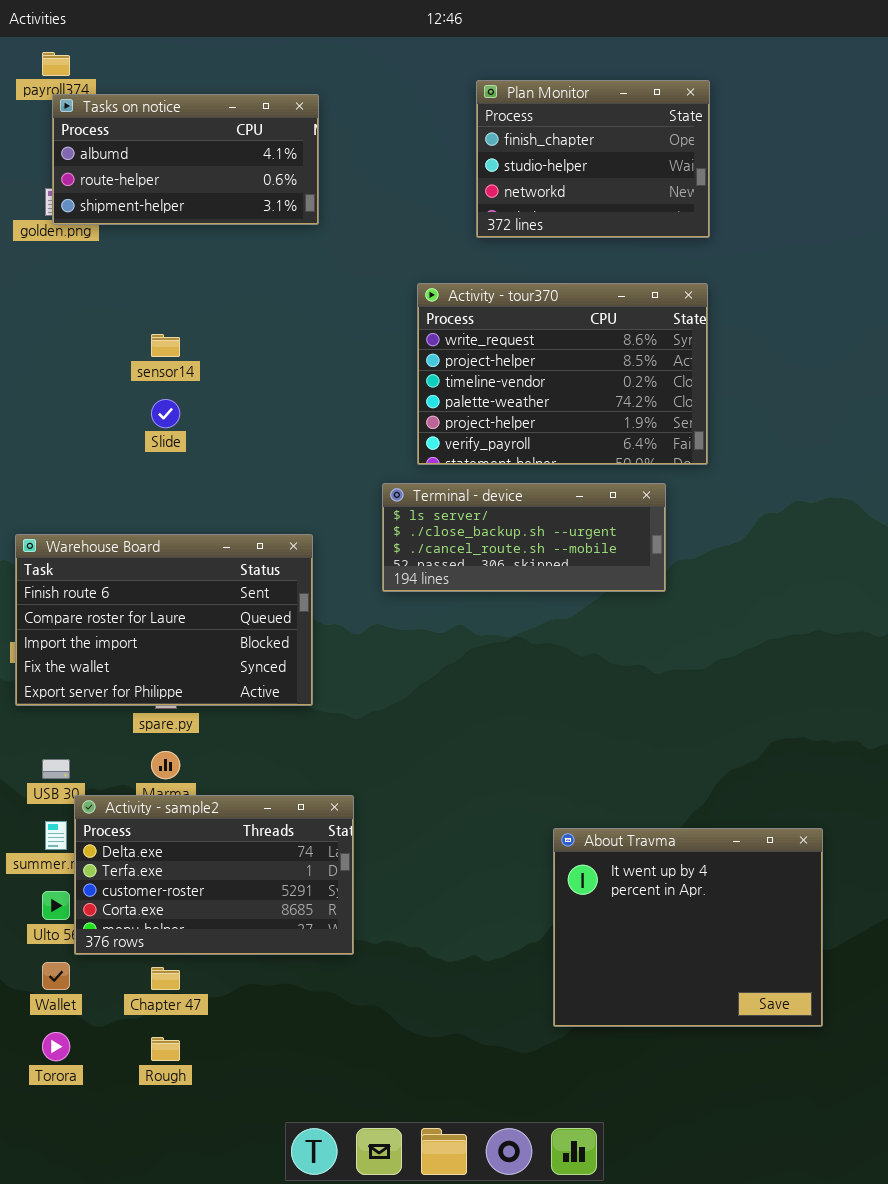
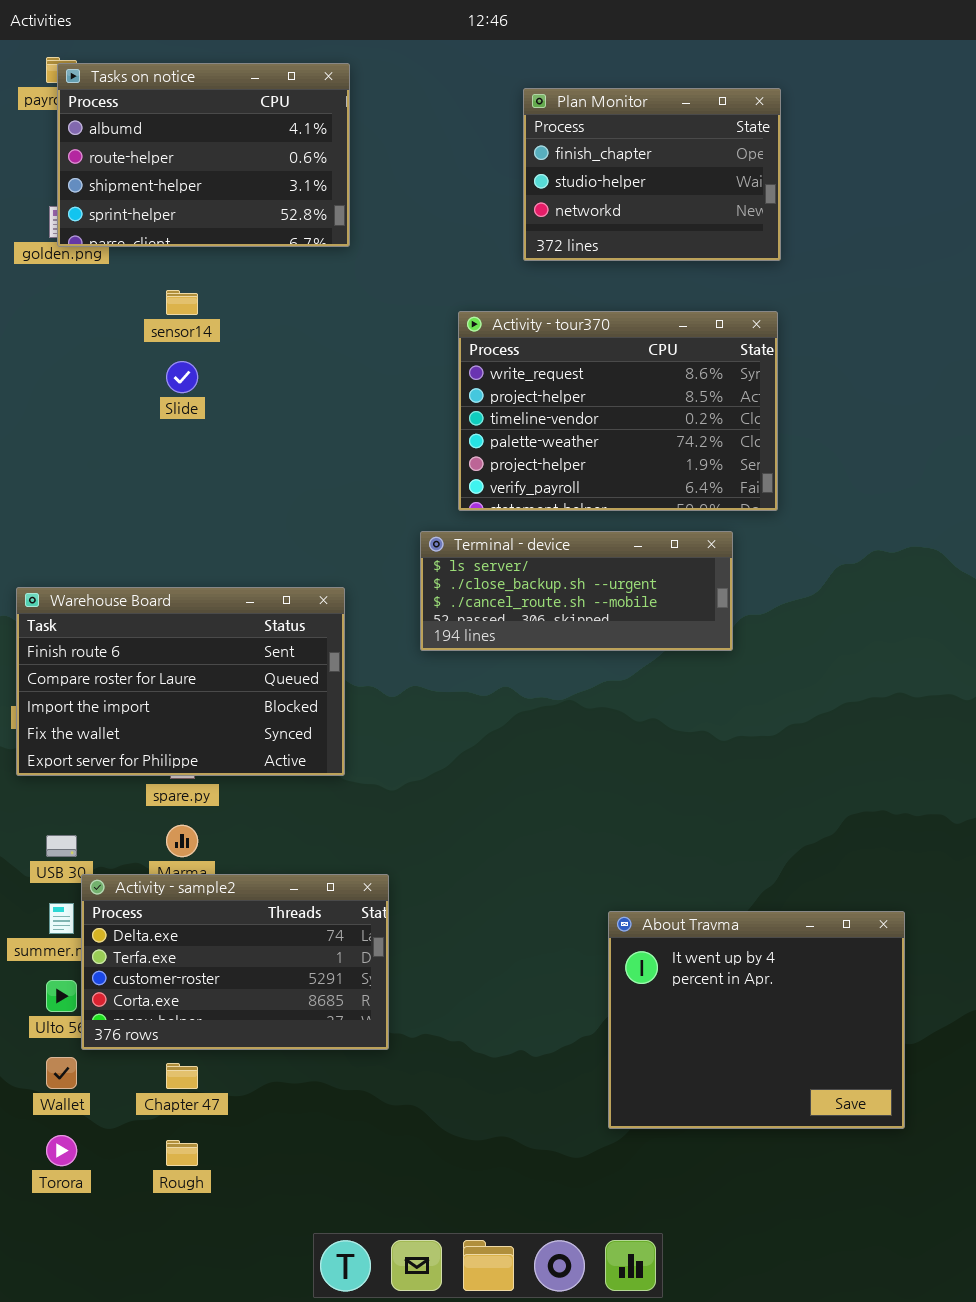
Tasks on notice: [52,94,319,225] -> [57,63,350,247], resized
sensor14: [151,334,180,357] -> [166,290,198,315], moved
Slide: [151,399,180,428] -> [166,361,198,393], moved

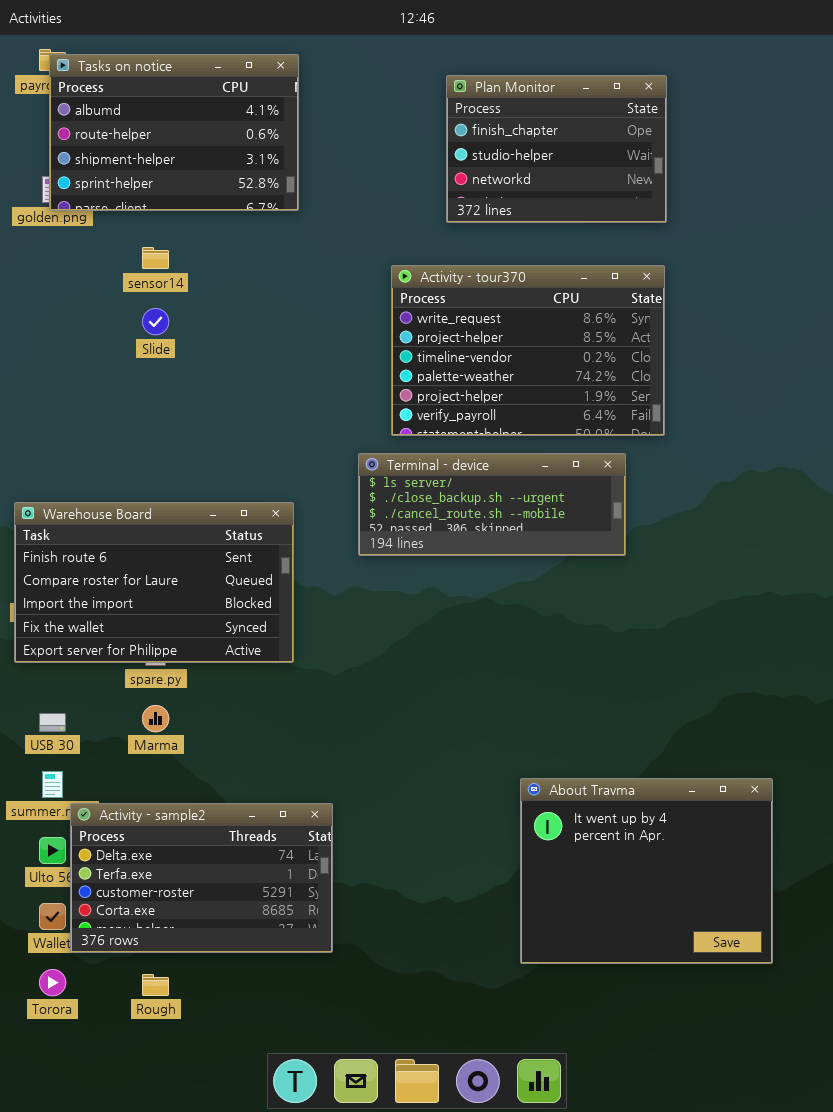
Activity - sample2: [81,874,389,1050] -> [70,803,333,953], moved

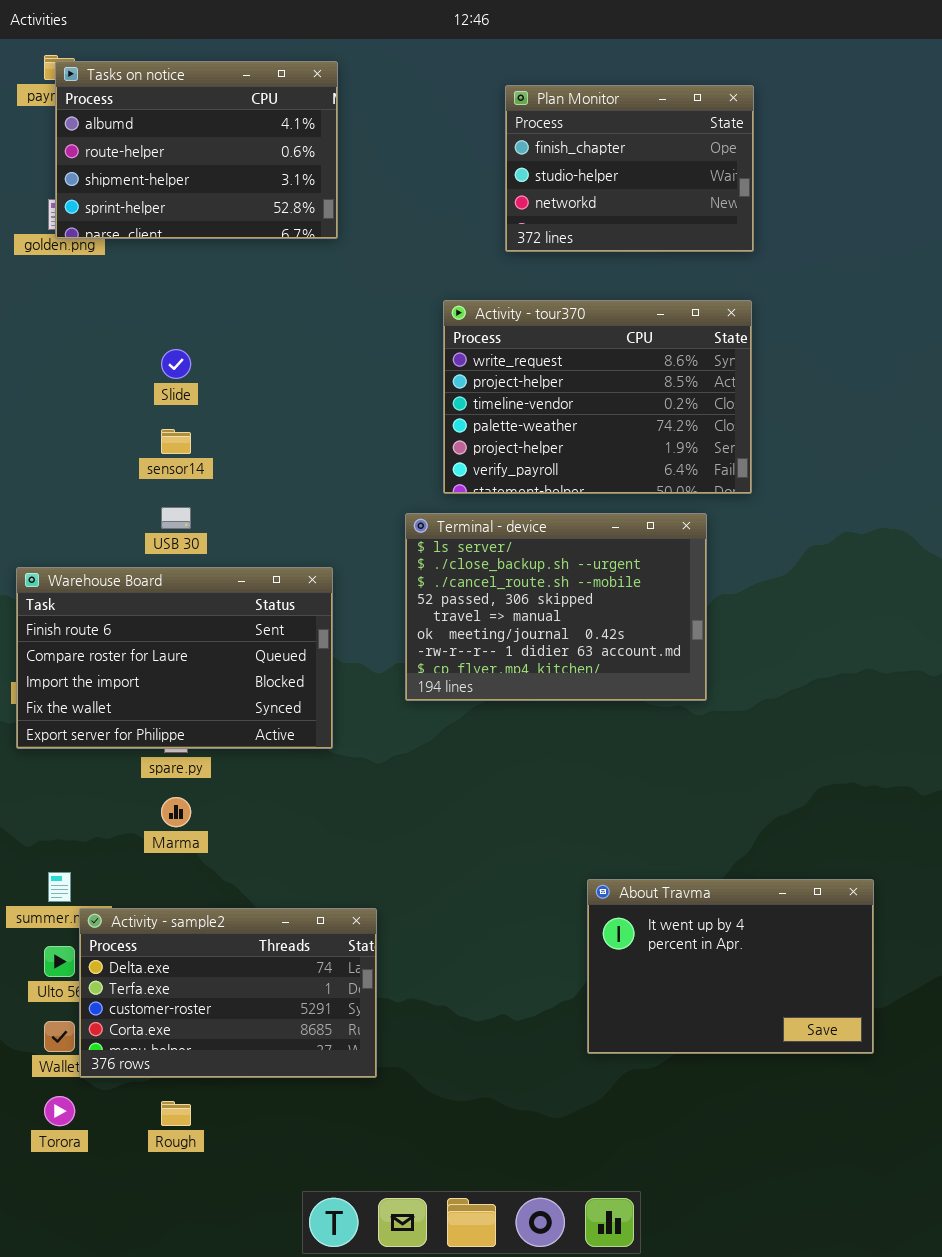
sensor14: [142,247,169,269] -> [161,429,191,454], moved
Terminal - device: [358,453,626,556] -> [405,513,707,701], resized
USB 30: [39,713,66,732] -> [161,507,191,529], moved
About Travma: [520,778,773,964] -> [587,879,874,1054], resized

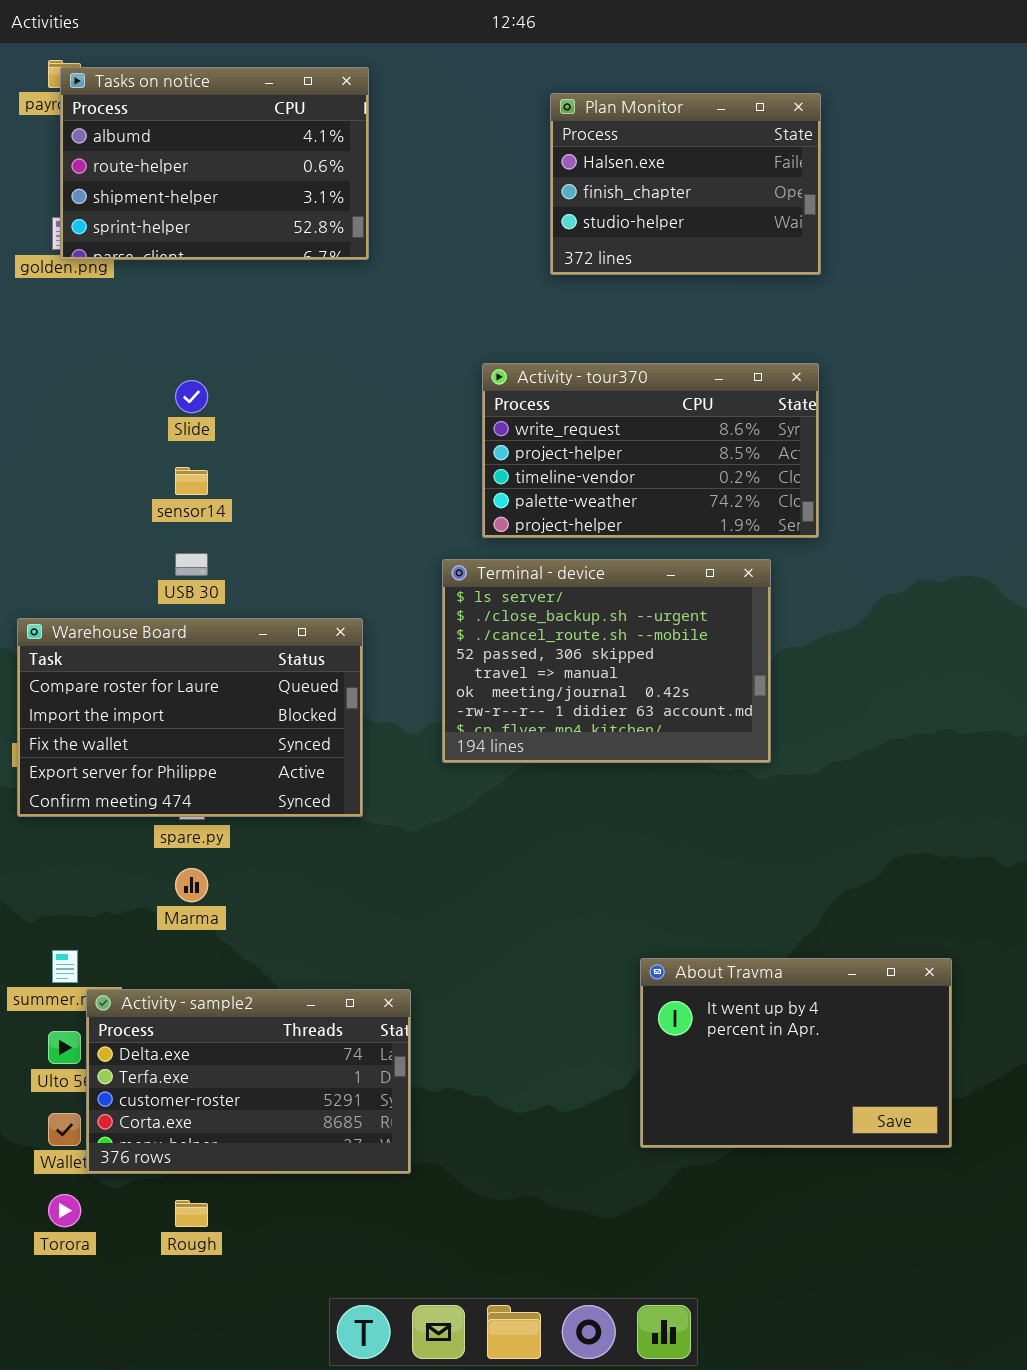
Plan Monitor: [505,85,754,252] -> [550,93,821,275], scrolled up 1 row
Activity - tour370: [443,300,752,494] -> [482,363,819,538], resized
Warehouse Board: [16,567,333,749] -> [17,618,363,817], scrolled down 1 row

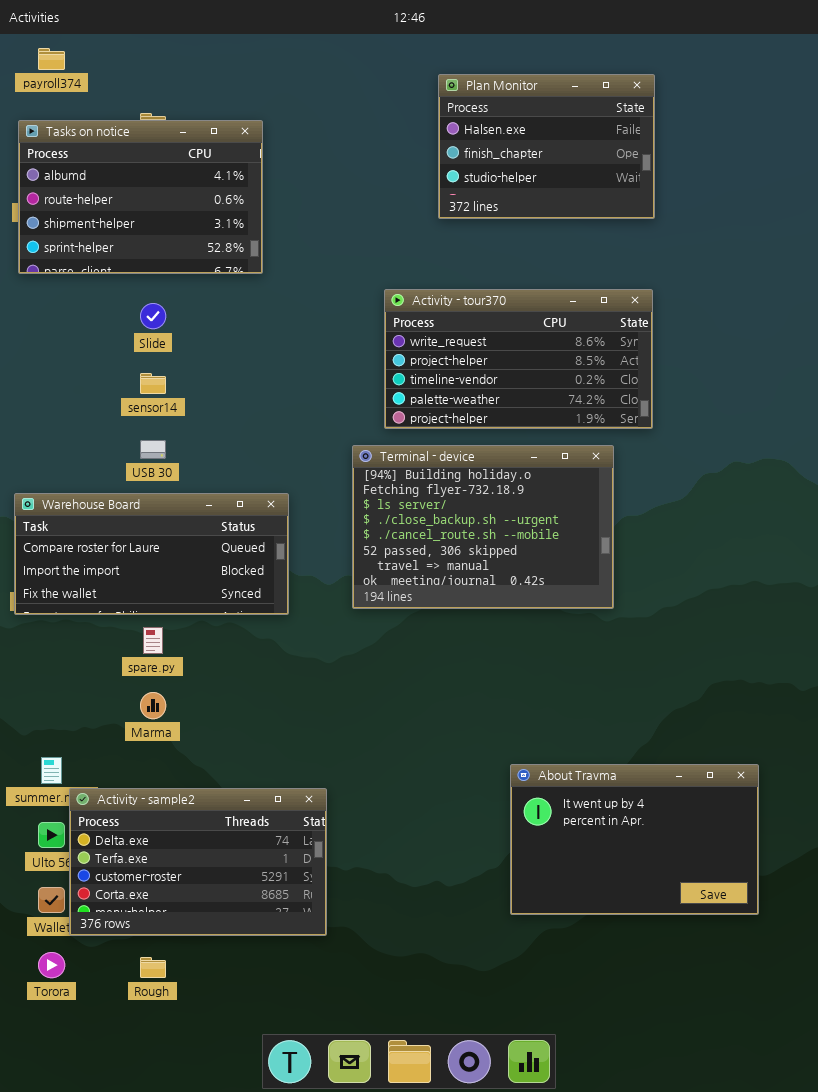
Tasks on notice: [60,67,369,260] -> [18,120,263,274], moved
Terminal - device: [442,559,771,763] -> [352,445,614,609], scrolled up 2 rows
Warehouse Board: [17,618,363,817] -> [14,493,289,615], resized

